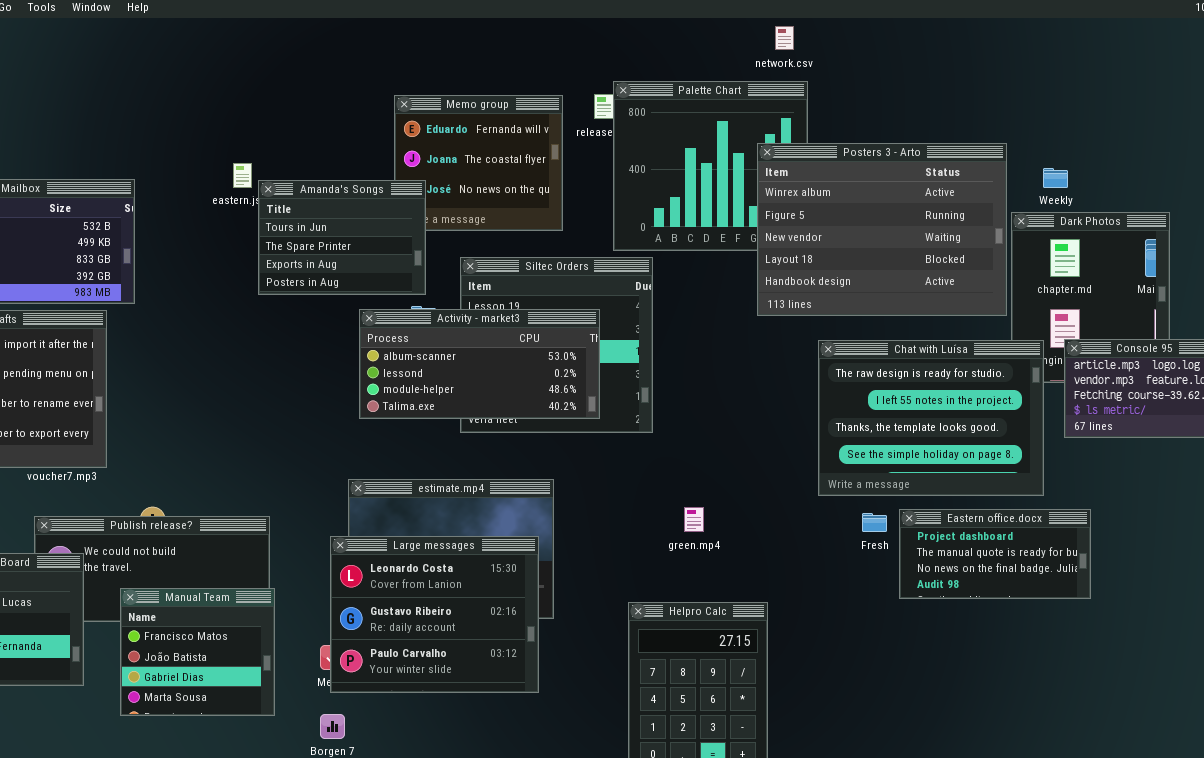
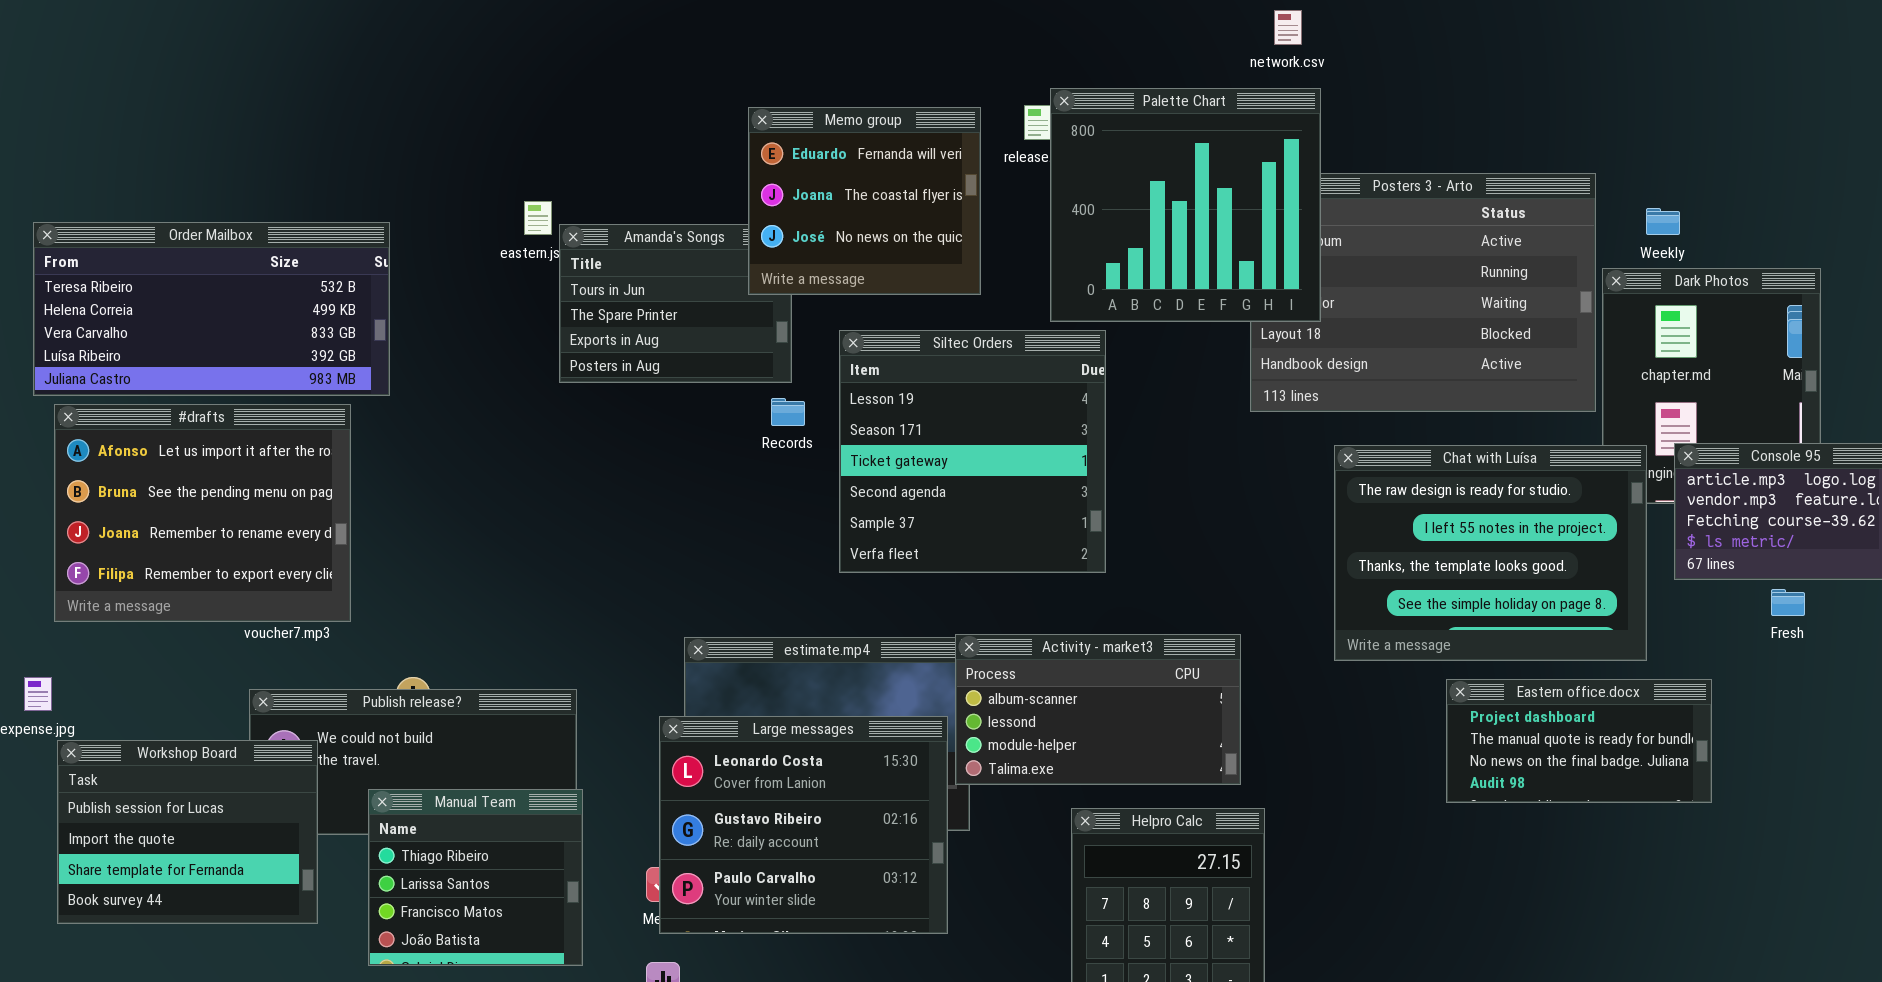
Palette Chart: [613,81,808,251] -> [1050,88,1321,322], raised
Memo group: [394,95,563,231] -> [748,107,981,295], raised
Activity - market3: [359,309,600,419] -> [955,634,1241,785], moved, resized
Fresh: [862,513,887,532] -> [1771,589,1805,616], moved
Manual Team: [120,588,275,716] -> [368,789,583,966], scrolled up 2 rows

